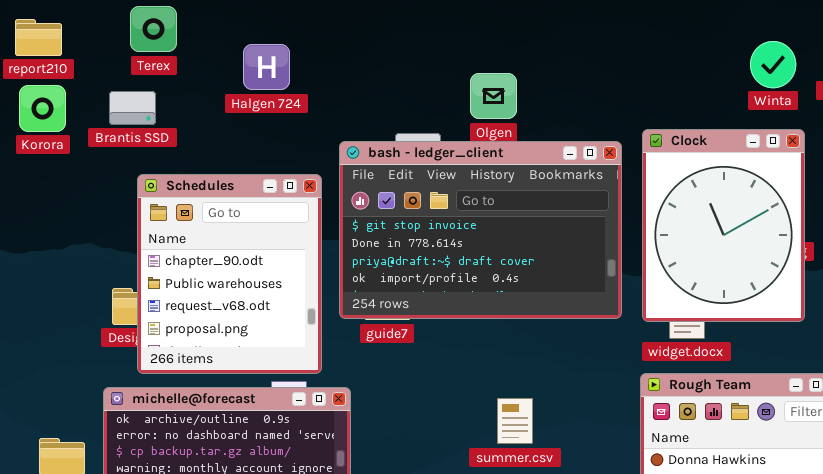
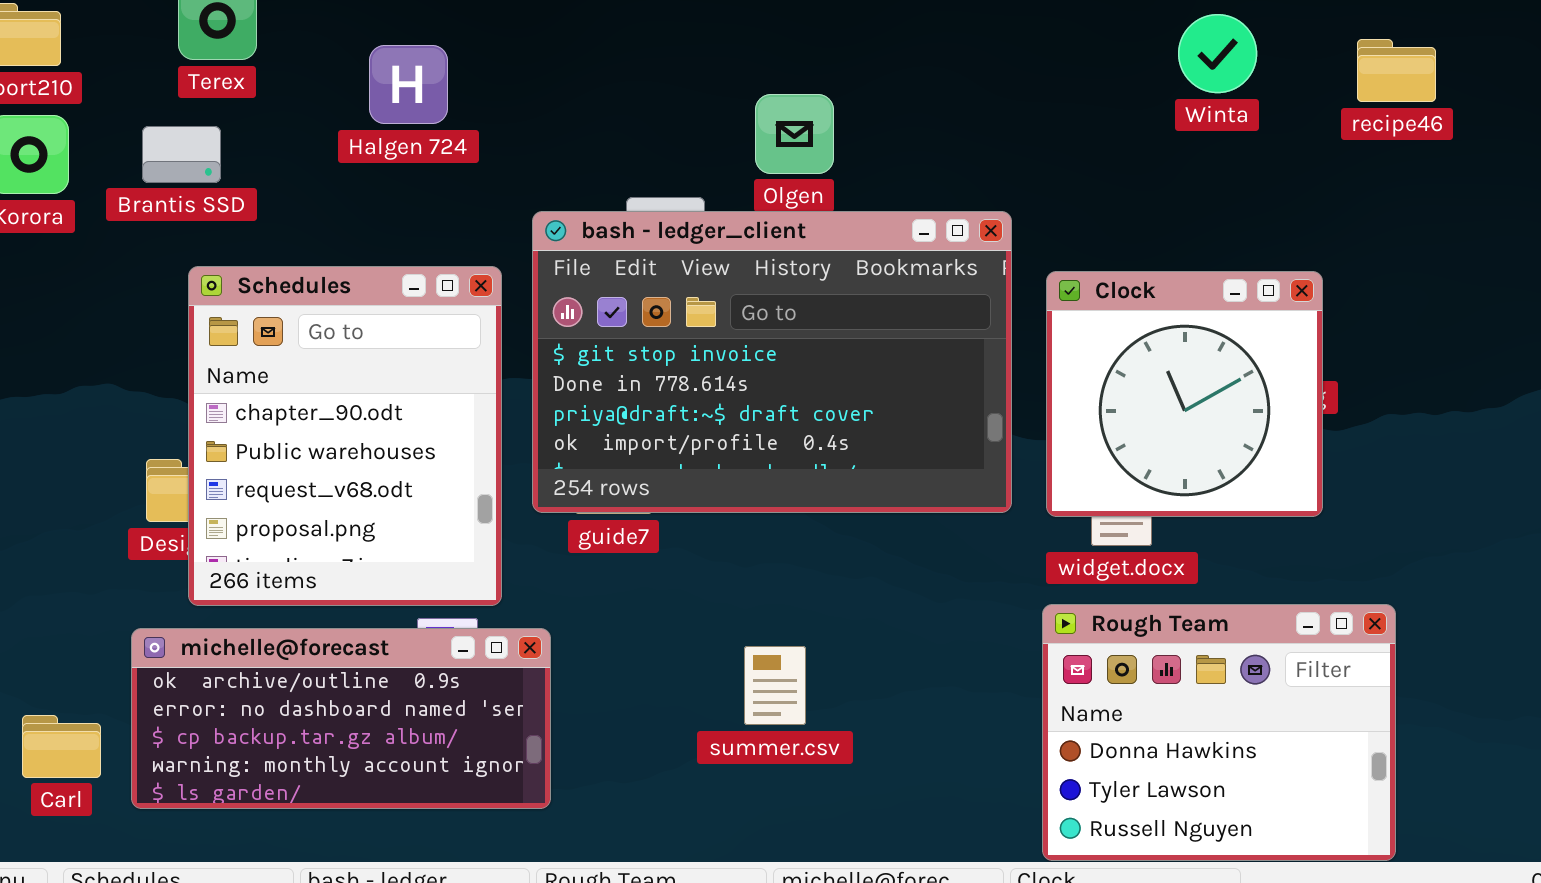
Winta: [750,41,796,88] -> [1178,14,1257,93], moved
Clock: [642,129,805,322] -> [1046,271,1323,517], resized
summer.csv: [497,398,533,444] -> [744,646,806,725], moved

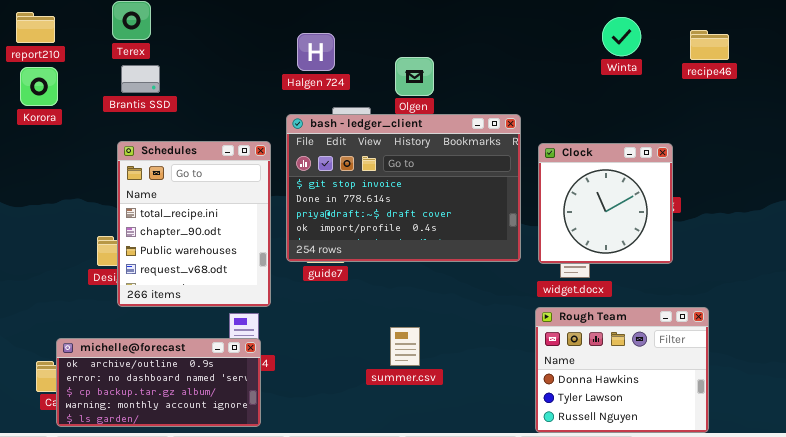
Halgen 724: [369,45,448,124] -> [297,33,335,71], moved
Brantis SSD: [142,126,221,183] -> [121,65,160,93], moved
Schedules: [188,266,502,606] -> [117,141,271,307], scrolled up 1 row
michelle@forecast: [131,628,551,809] -> [56,338,261,427], moved

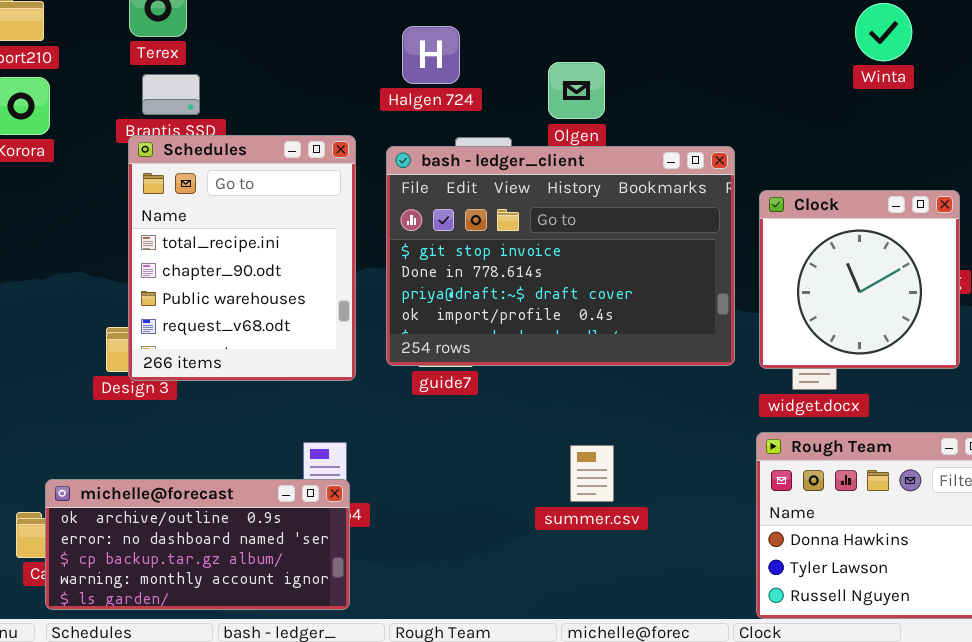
Schedules: [117,141,271,307] -> [128,135,356,381], moved
summer.csv: [390,327,420,366] -> [570,445,614,502], moved

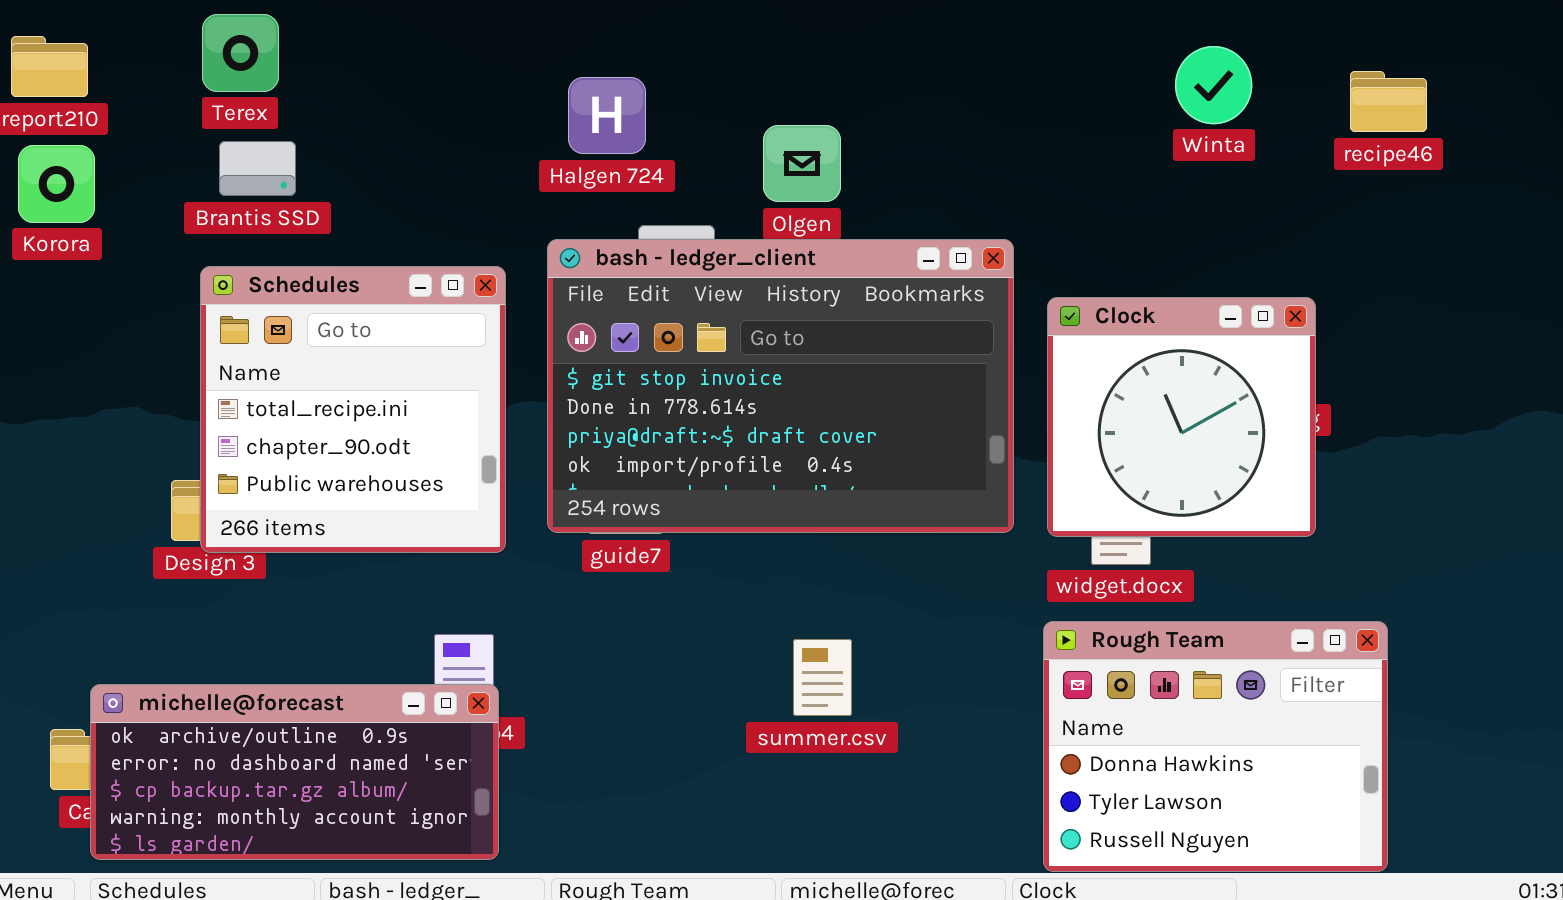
Schedules: [128,135,356,381] -> [200,266,506,553], resized

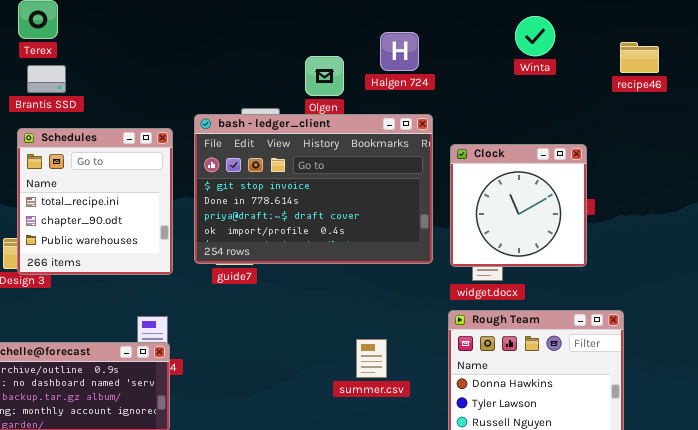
recipe46: [1350,71,1427,132] -> [620,42,659,73], moved
Halgen 724: [568,77,646,154] -> [380,32,419,71], moved
summer.csv: [793,639,852,716] -> [356,339,387,378], moved

